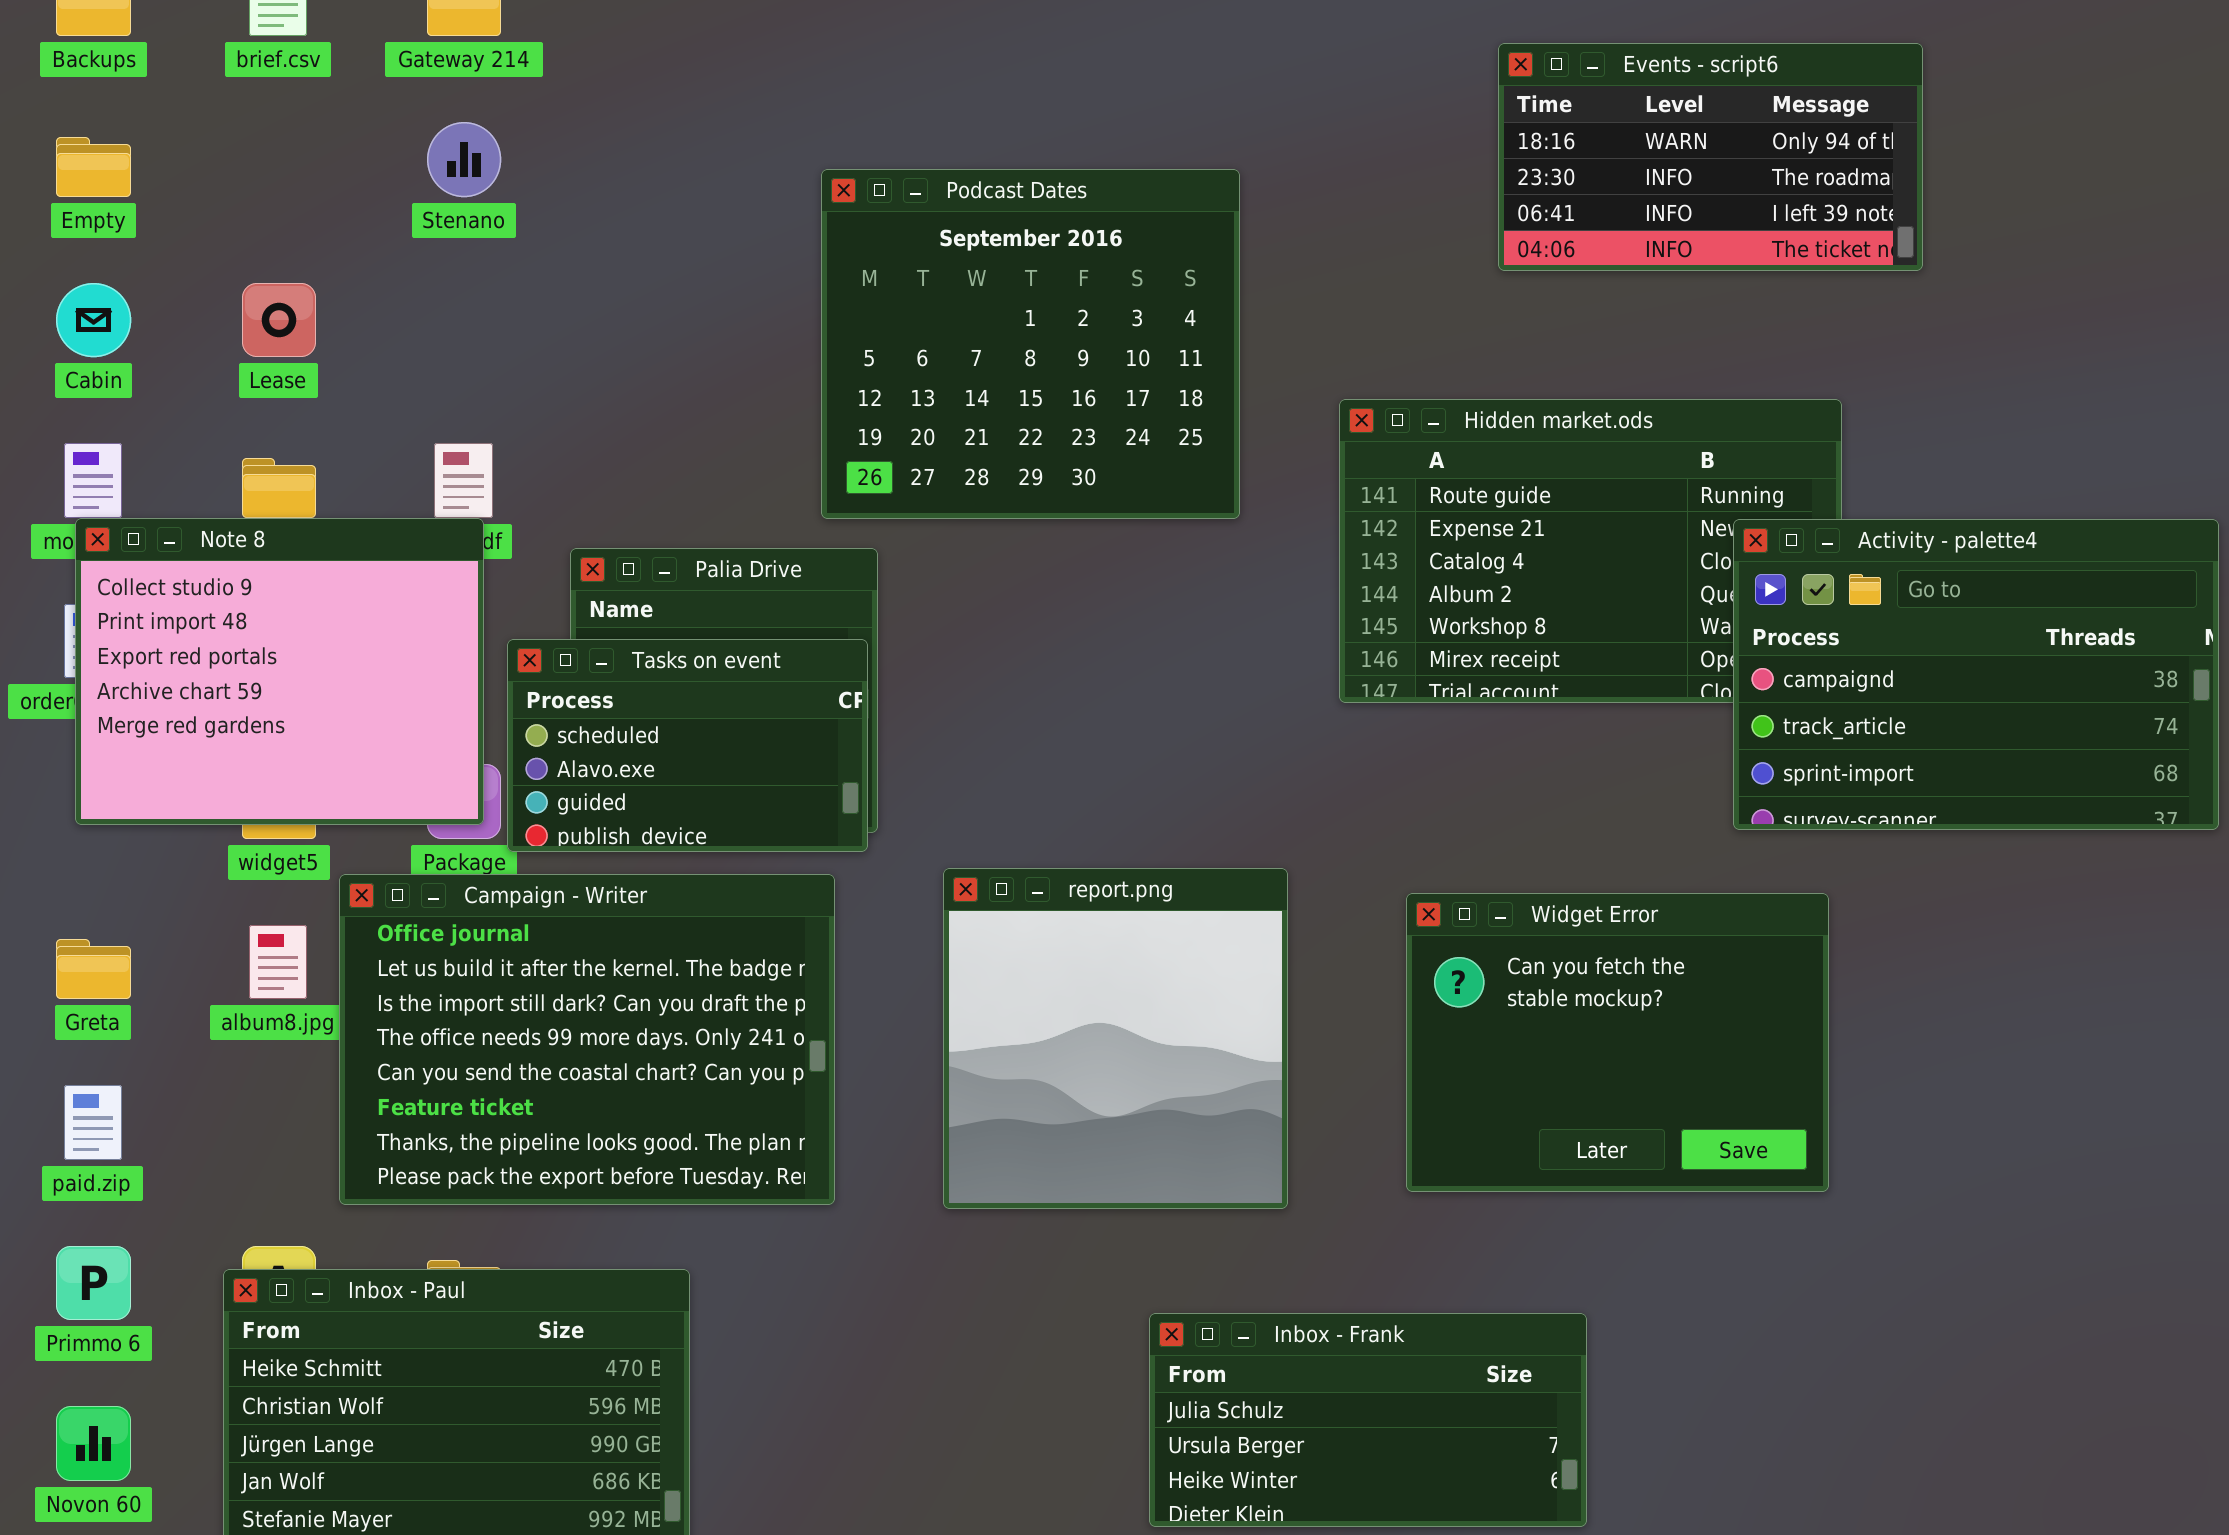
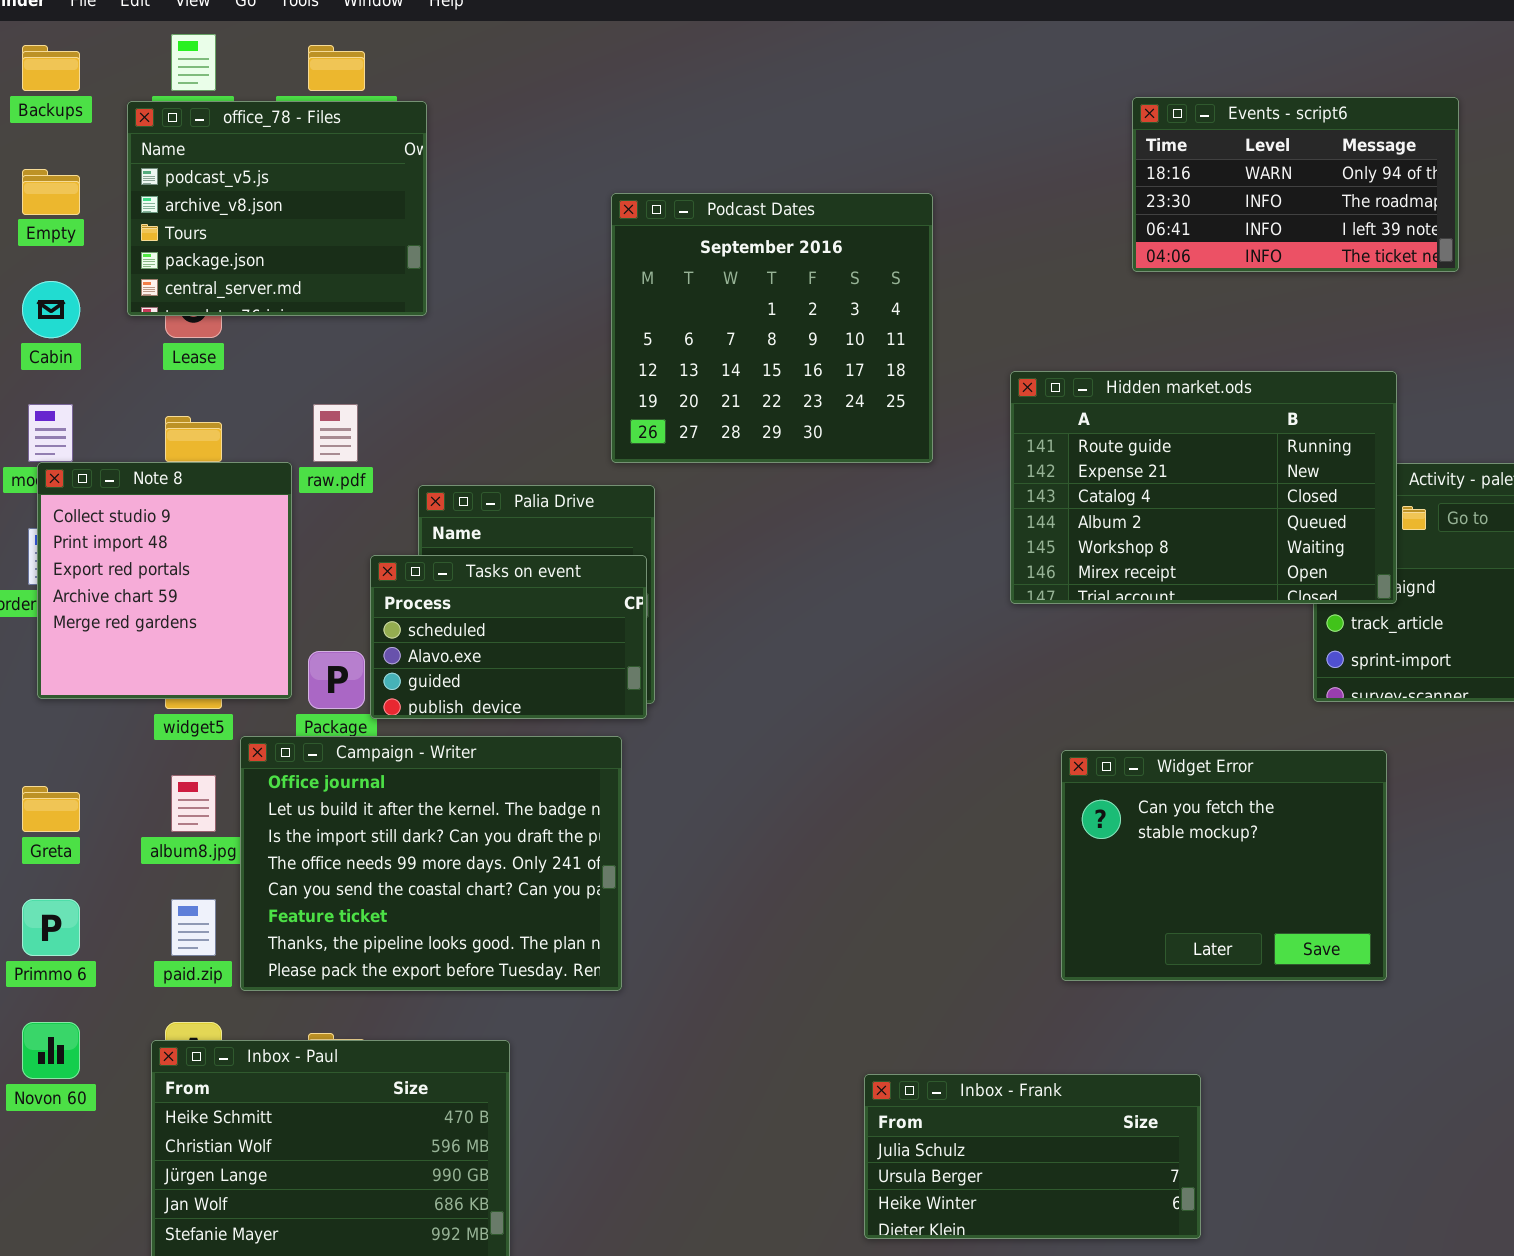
office_78 - Files: none -> [127,101,427,316], opened
Hidden market.ods: [1339,399,1842,703] -> [1010,371,1397,604], raised
Note 8: [75,518,484,825] -> [37,462,292,699], resized
report.png: [943,868,1288,1209] -> none, closed
paid.zip: [64,1085,122,1160] -> [171,899,216,956], moved
Primmo 6: [56,1246,131,1320] -> [22,899,80,956], moved
Novon 60: [56,1406,131,1481] -> [22,1022,80,1079], moved

